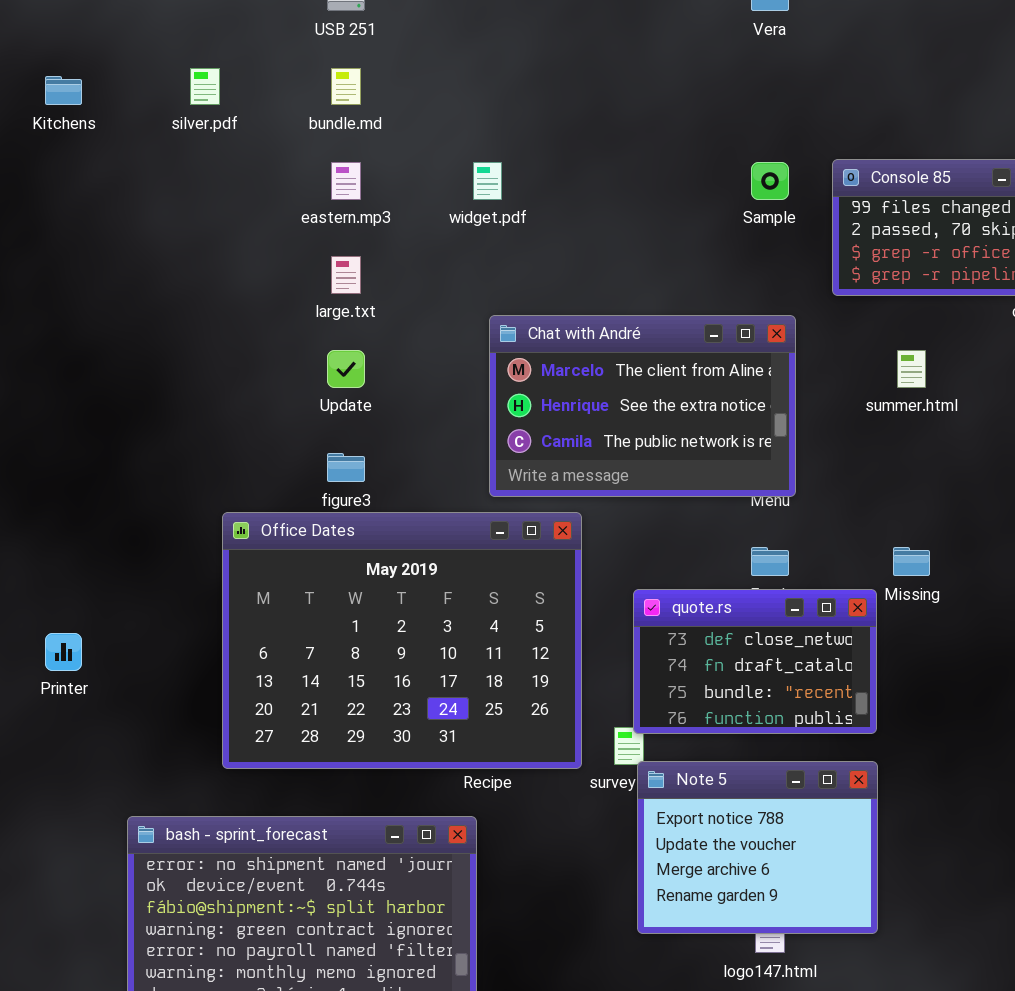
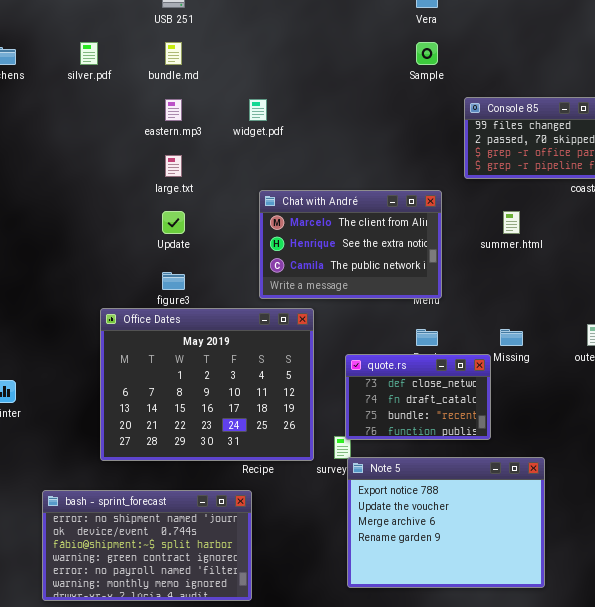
Sample: [751,162,789,200] -> [416,42,438,65], moved
Note 5: [637,761,878,934] -> [347,457,545,588], resized

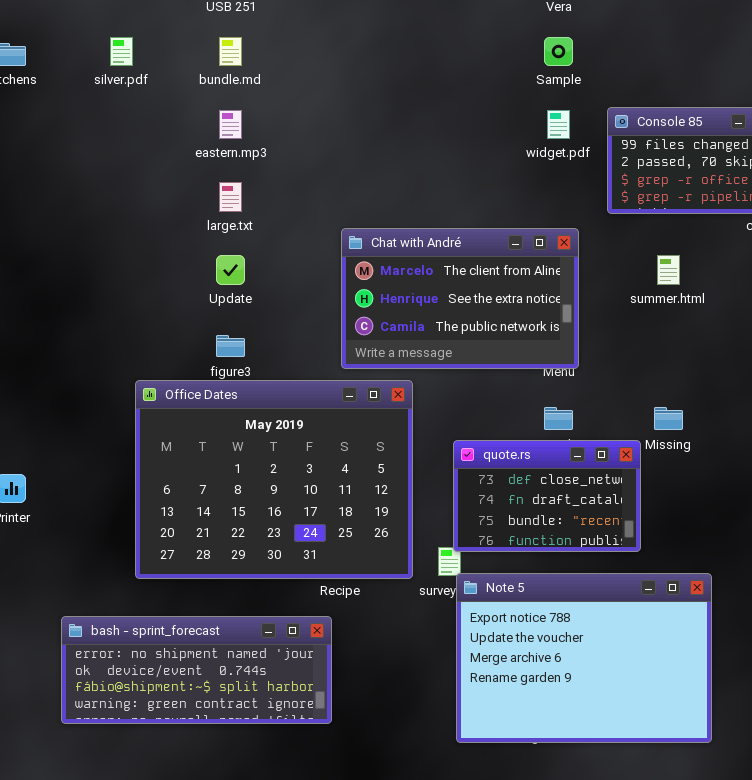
widget.pdf: [249,99,267,121] -> [547,110,570,139], moved
bash - sprint_forecast: [42,490,252,601] -> [61,616,332,724], resized

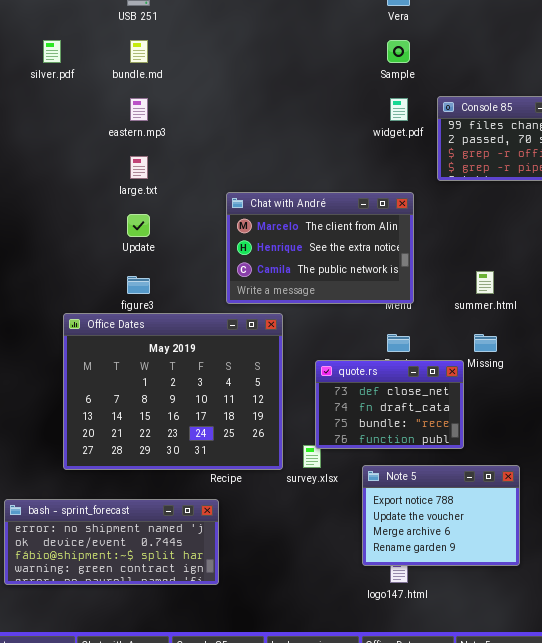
summer.html: [657,255,680,285] -> [476,271,494,294], moved
Note 5: [456,573,712,743] -> [362,465,520,566], resized

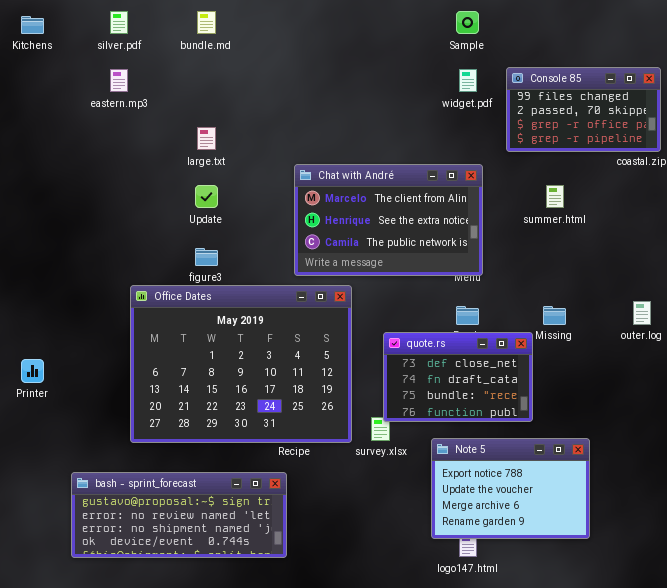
eastern.mp3: [130,98,148,121] -> [110,69,128,92], moved
summer.html: [476,271,494,294] -> [546,185,564,208], moved
bash - sprint_forecast: [4,499,219,585] -> [71,472,287,558], scrolled up 2 rows

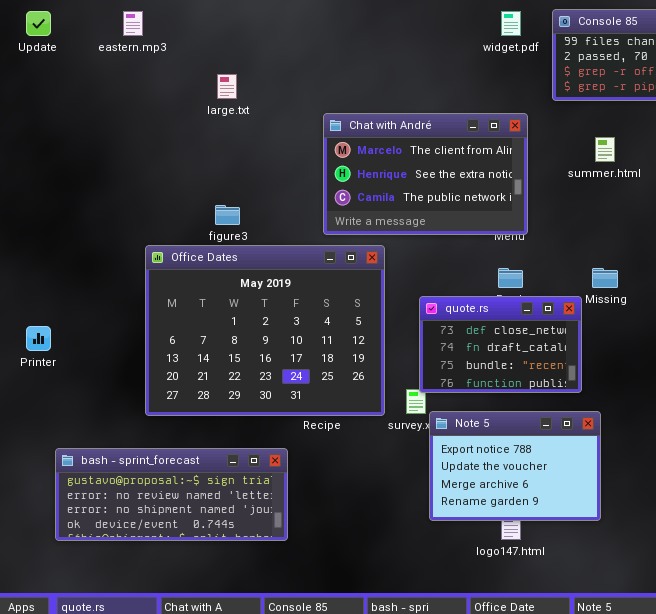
Update: [195,185,218,208] -> [26,11,51,36], moved
Note 5: [431,438,590,539] -> [429,411,601,521], moved
bash - sprint_forecast: [71,472,287,558] -> [55,448,288,541], moved

